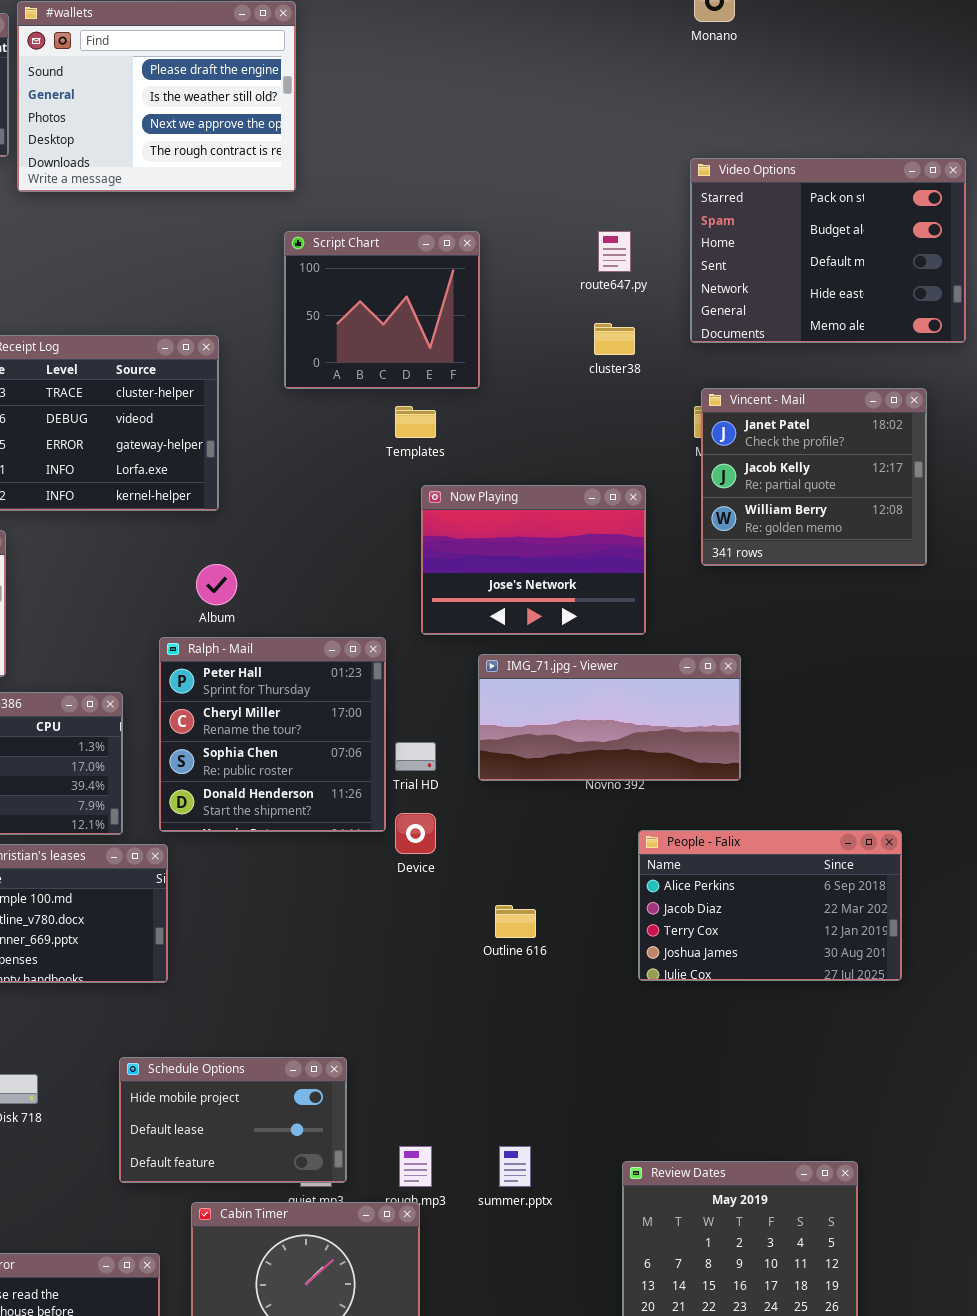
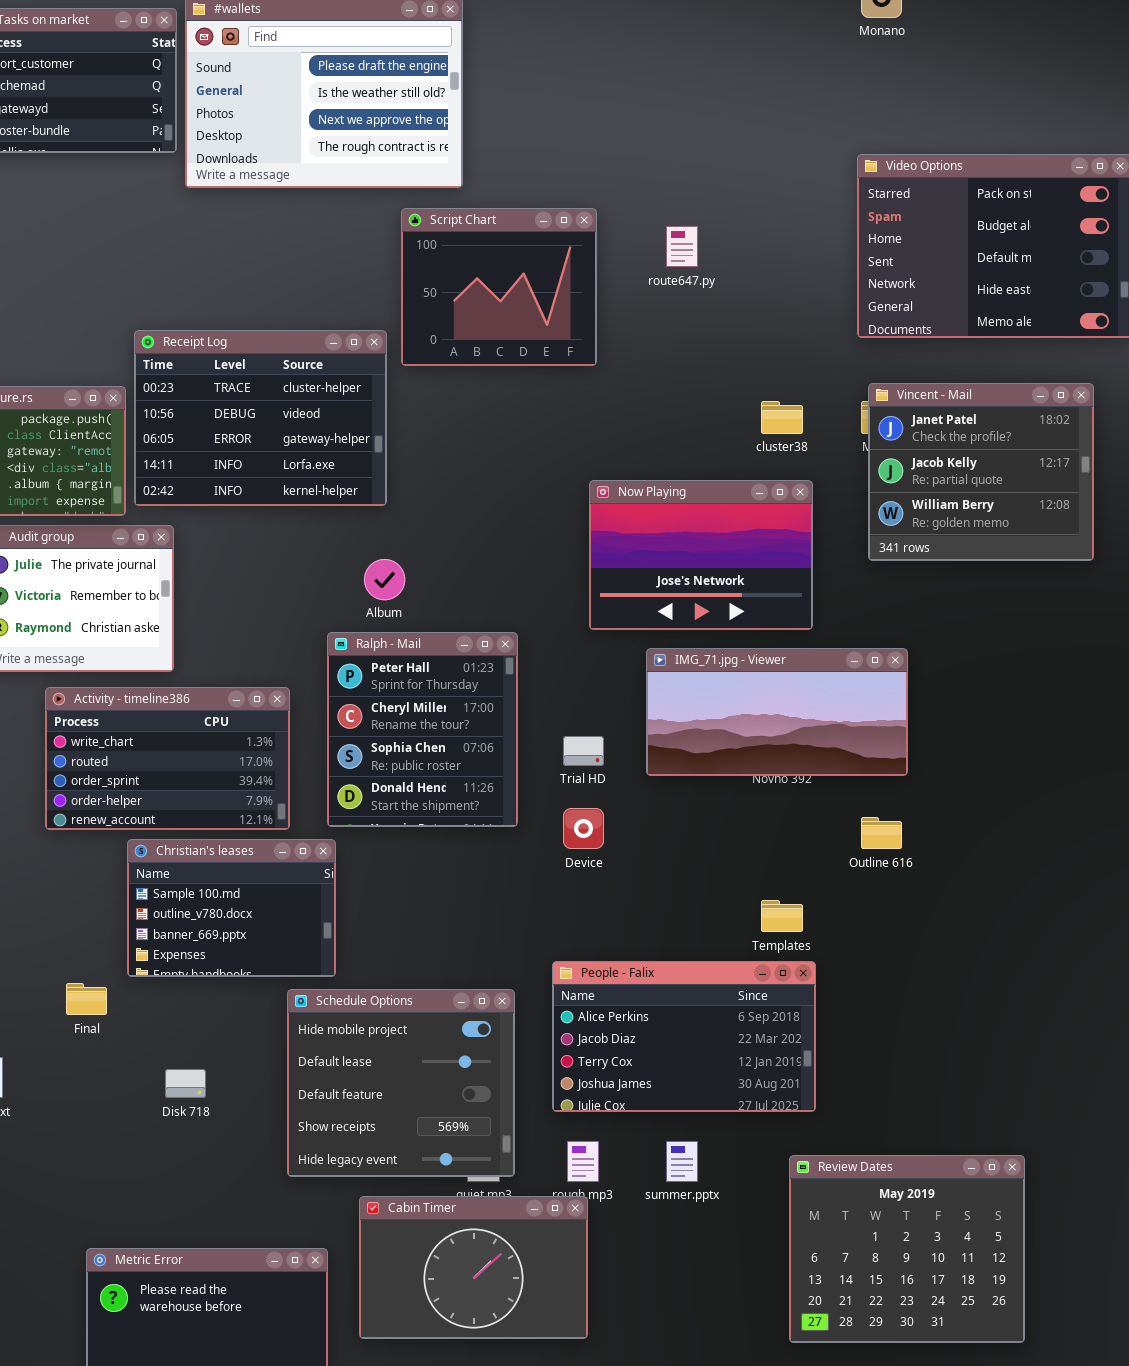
Script Chart: [284,231,480,389] -> [401,208,597,366], moved
route647.py: [598,231,631,272] -> [666,226,698,267], moved
cluster38: [594,323,635,355] -> [761,401,803,434], moved
Templates: [395,406,436,438] -> [761,900,803,932], moved
Ralph - Mail: [159,637,386,832] -> [327,632,518,827], resized
People - Falix: [638,830,902,981] -> [552,961,816,1112], moved
Outline 616: [495,905,536,938] -> [861,817,902,849], moved
Schedule Options: [119,1057,347,1183] -> [287,989,515,1177], resized

